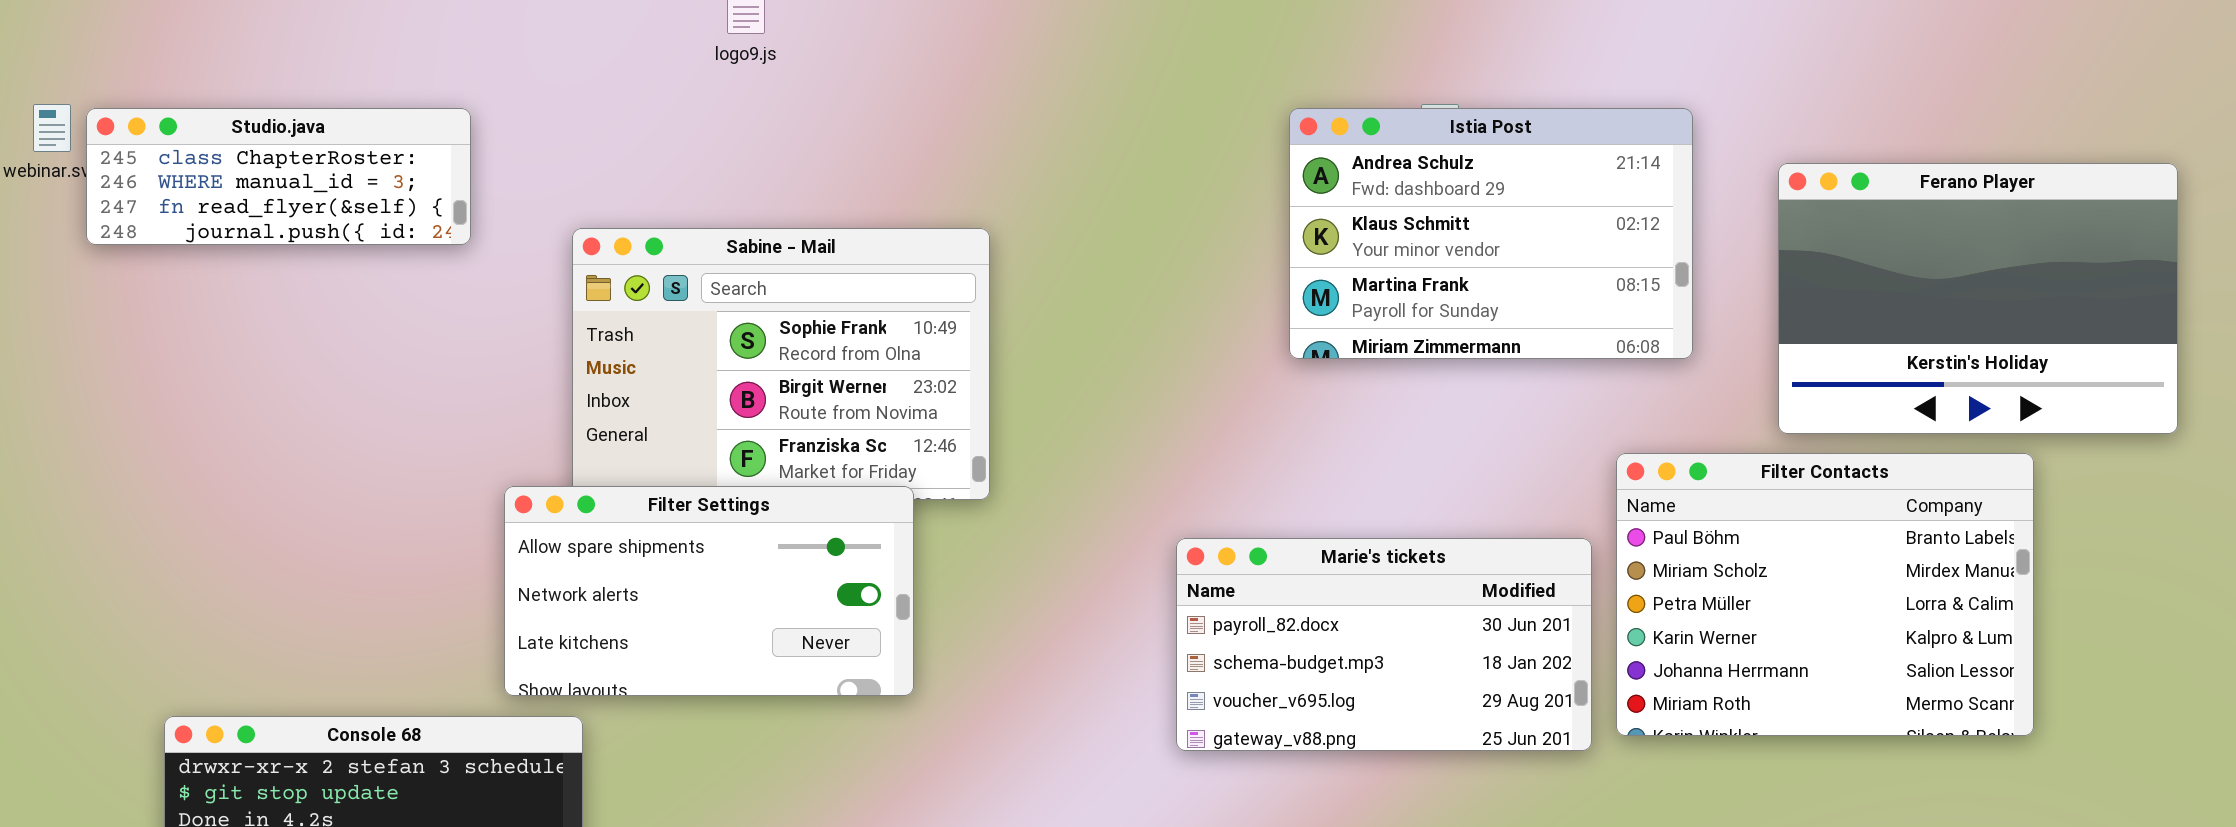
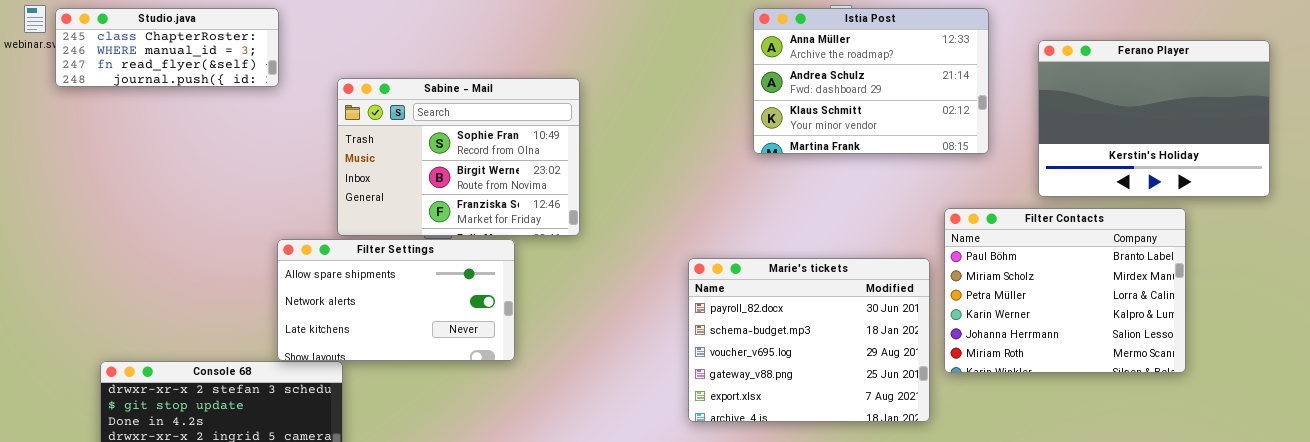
Istia Post: [1289,108,1693,359] -> [753,8,989,154], scrolled up 1 row
Filter Settings: [504,486,914,696] -> [277,239,515,361], moved
Marie's tickets: [1176,538,1592,751] -> [688,258,930,422], resized

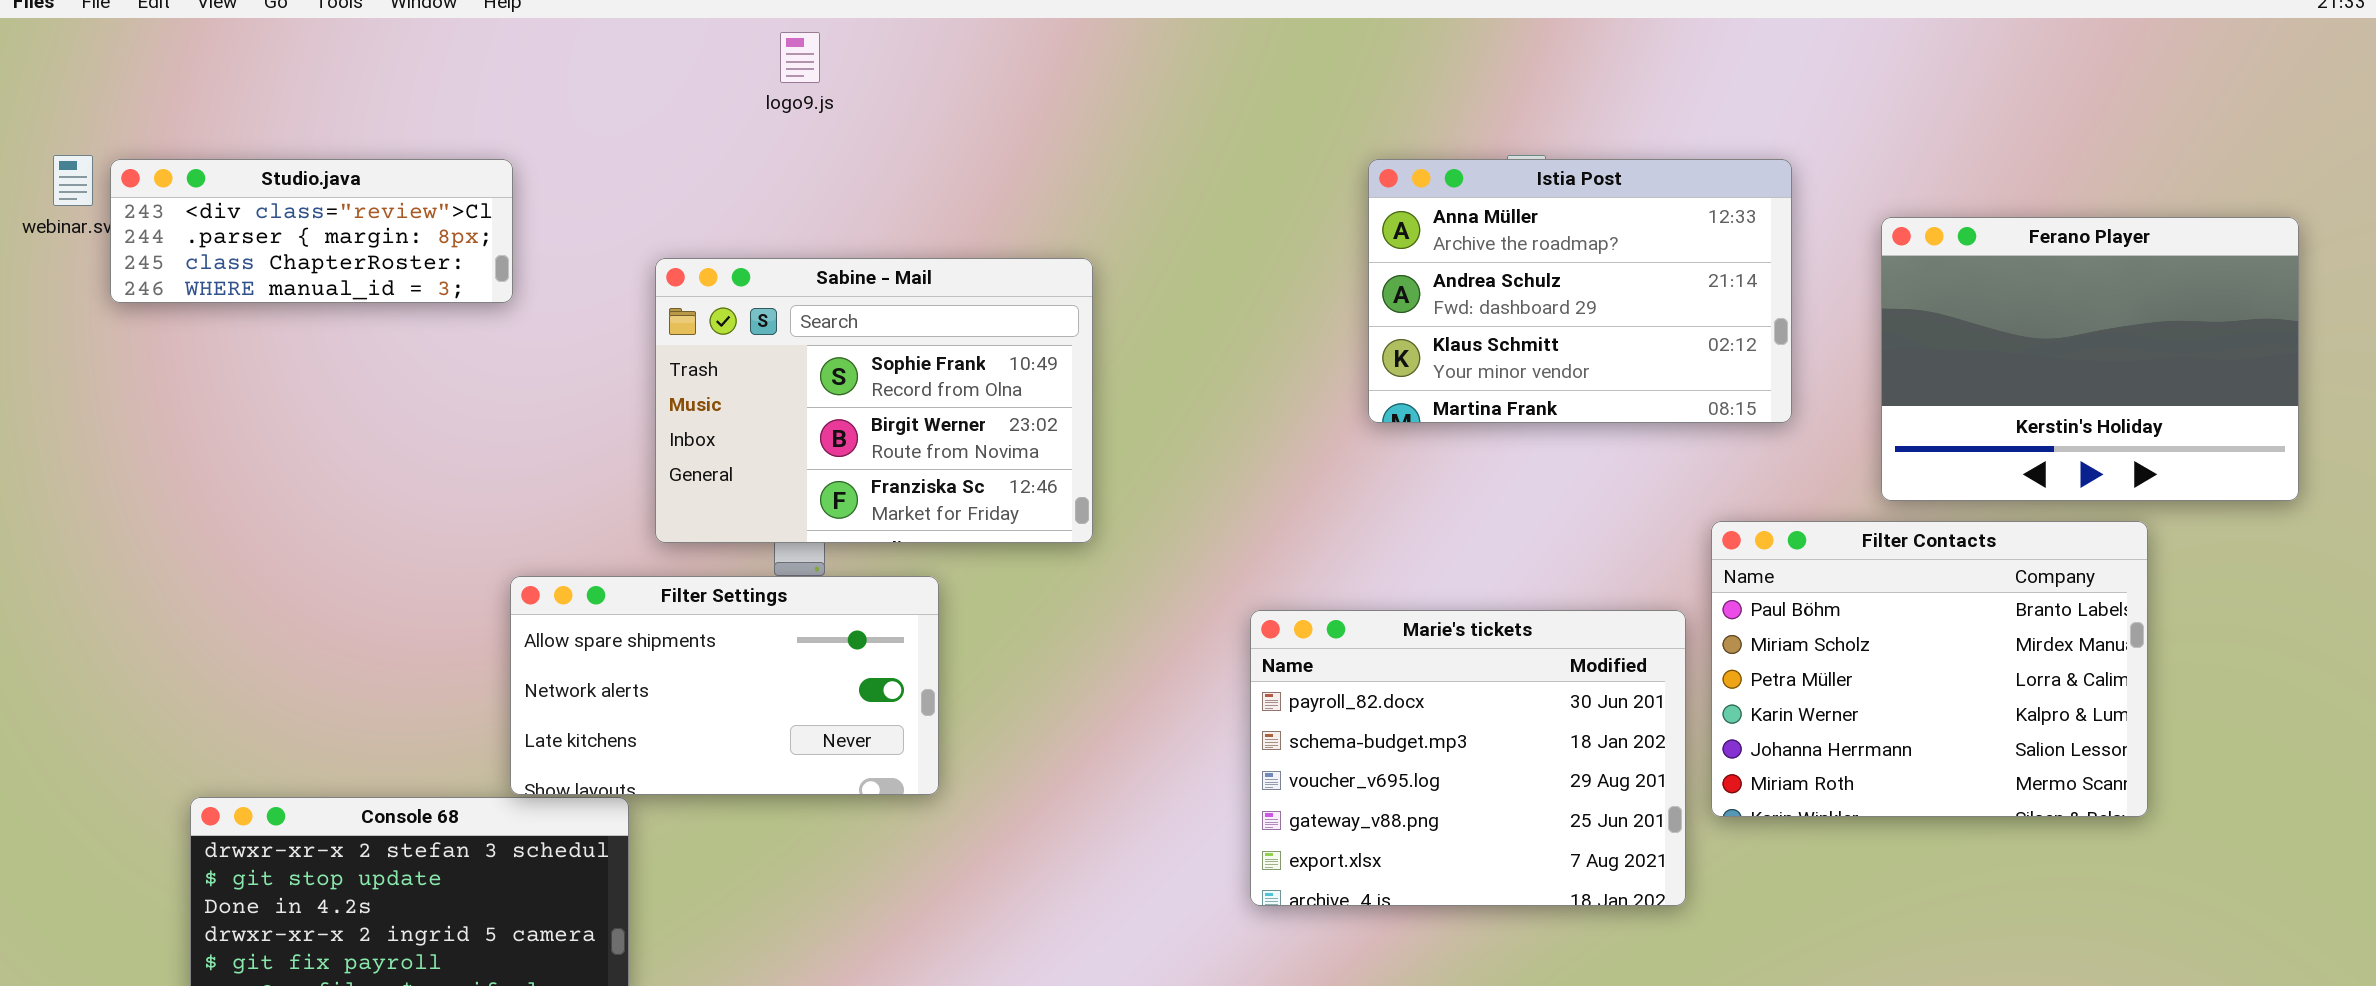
Studio.java: [55,8,279,87] -> [110,159,513,303], scrolled up 2 rows
Sabine - Mail: [337,78,580,236] -> [655,258,1093,543], moved

